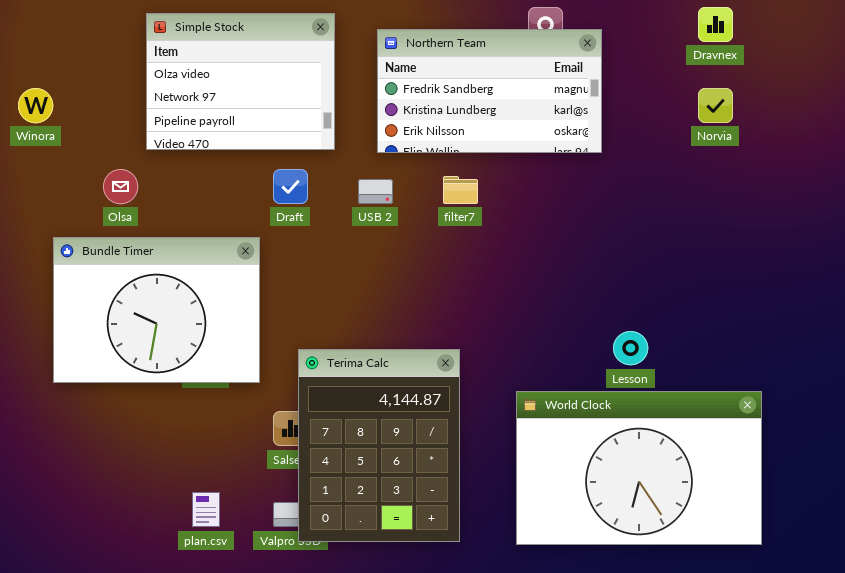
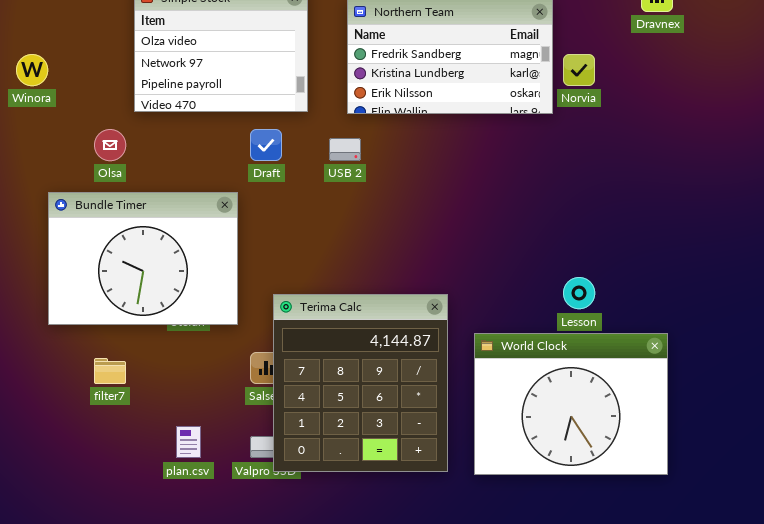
Norvia: [698,88,733,123] -> [563,54,595,86], moved
filter7: [443,176,478,204] -> [94,358,126,384], moved
Terima Calc: [298,349,460,542] -> [273,294,448,472], resized
World Clock: [516,391,762,545] -> [474,333,668,475], resized

